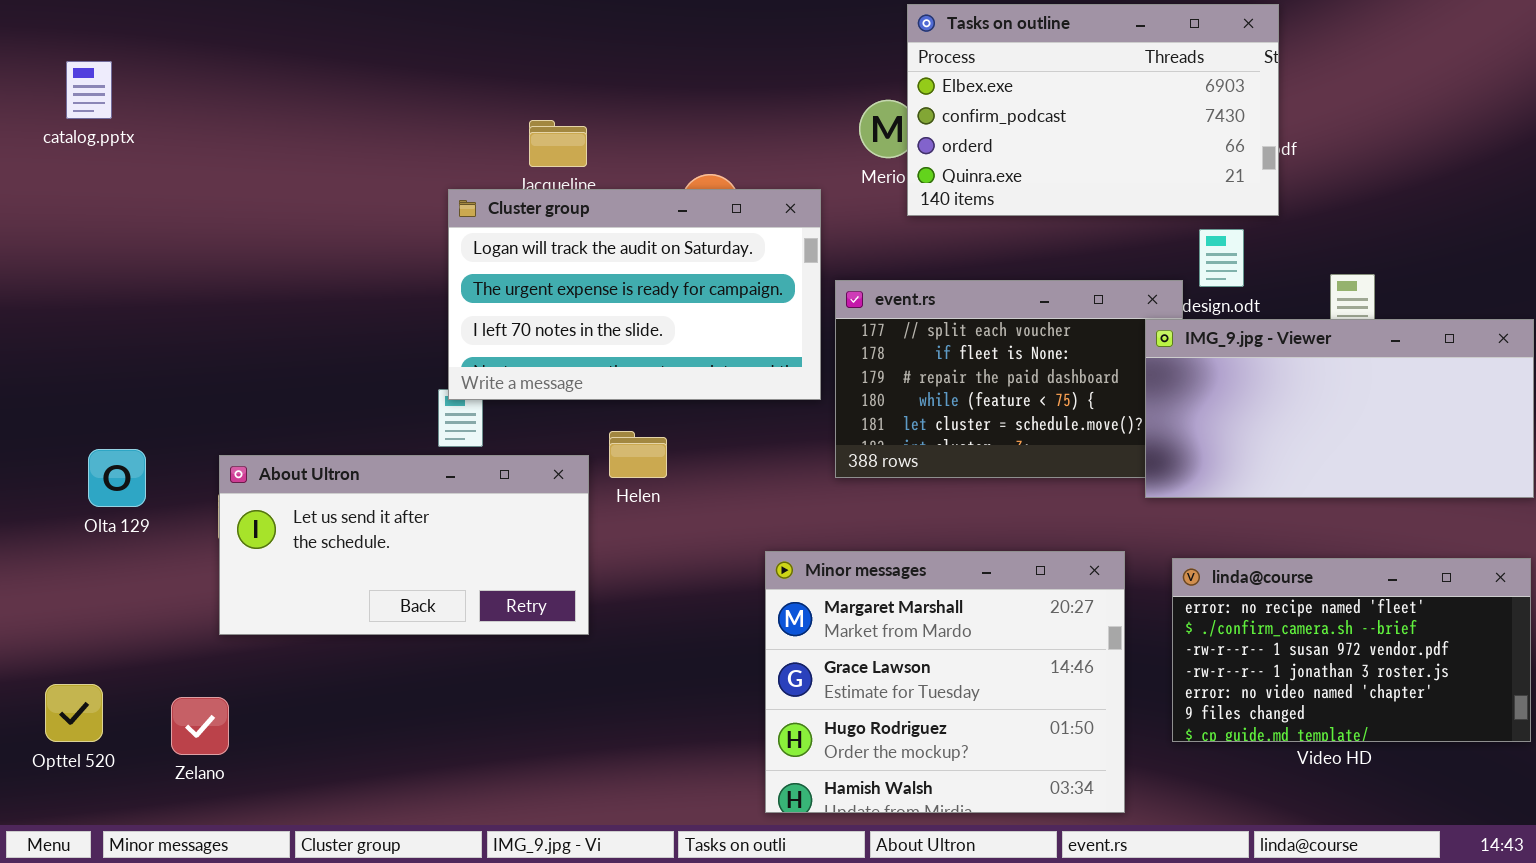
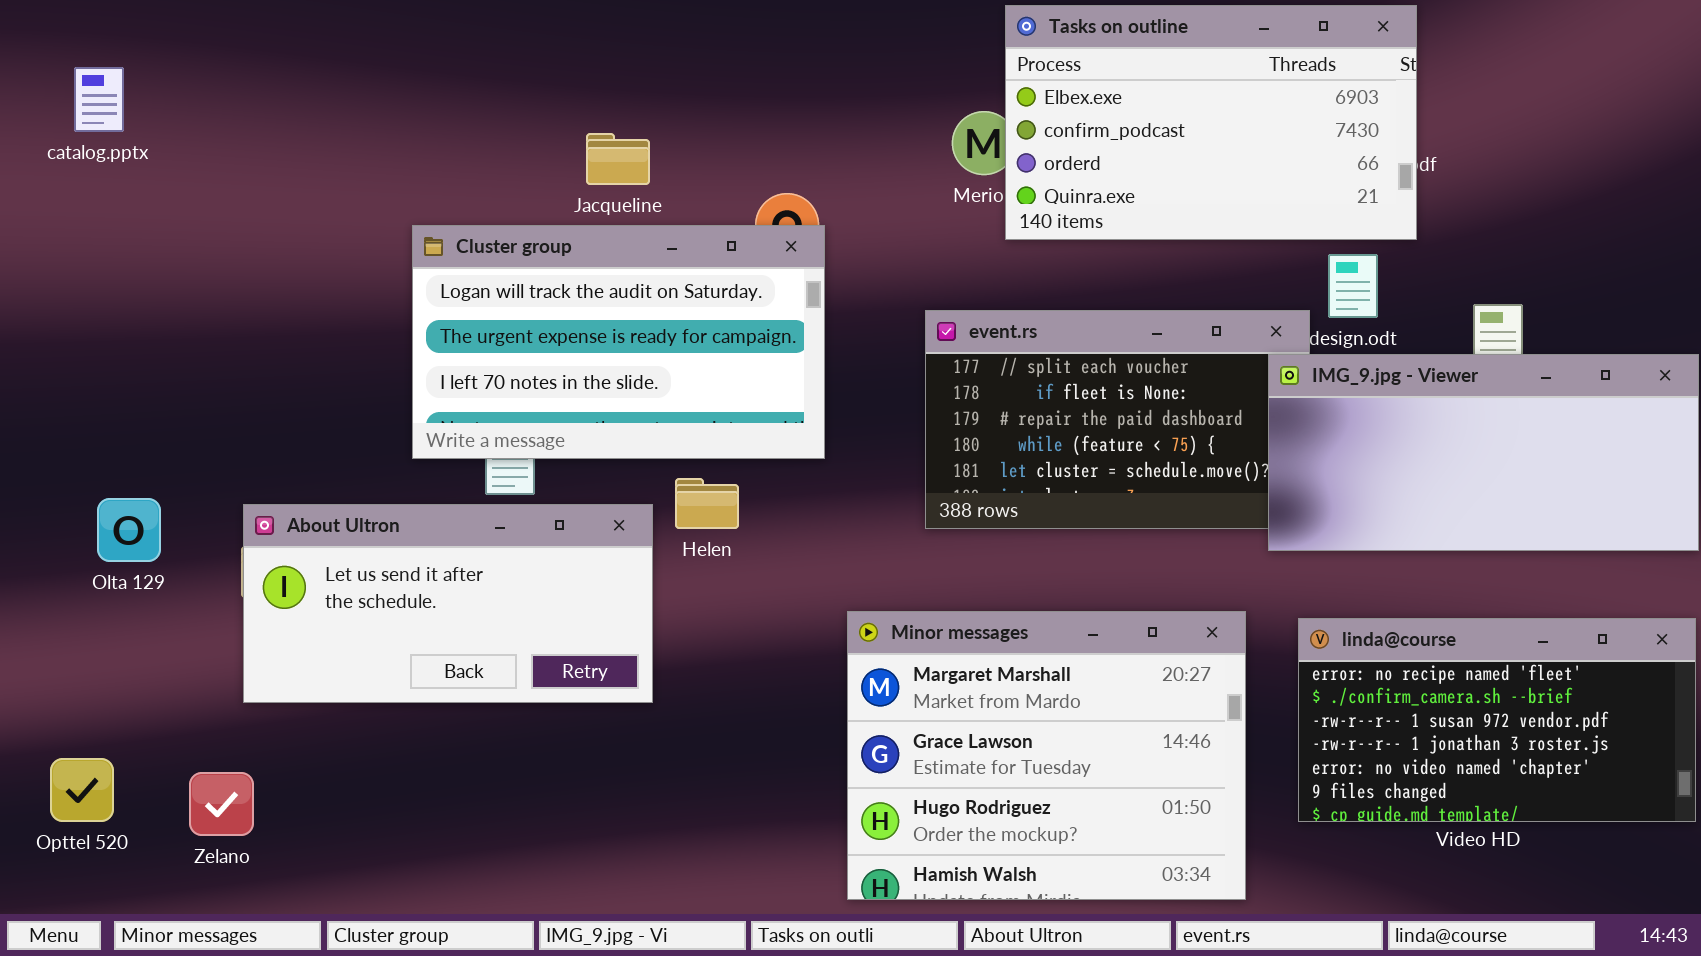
Cluster group: [448,189,821,400] -> [412,225,825,459], moved

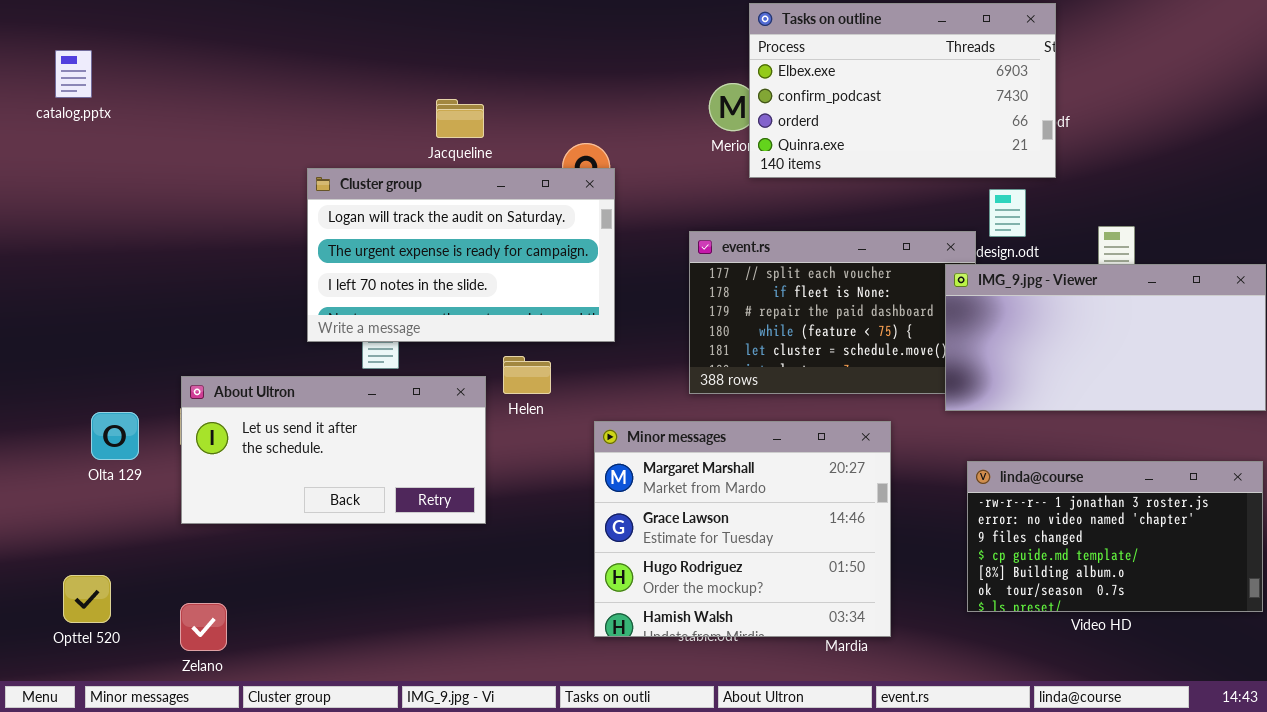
Olta 129: [97,498,161,562] -> [91,412,139,460], moved
Minor messages: [847,611,1246,900] -> [594,421,891,637], moved
linda@course: [1298,618,1696,822] -> [967,461,1263,612], scrolled down 3 rows
Opttel 520: [50,758,114,822] -> [63,575,111,623], moved
Zelano: [189,772,254,836] -> [180,603,227,651], moved

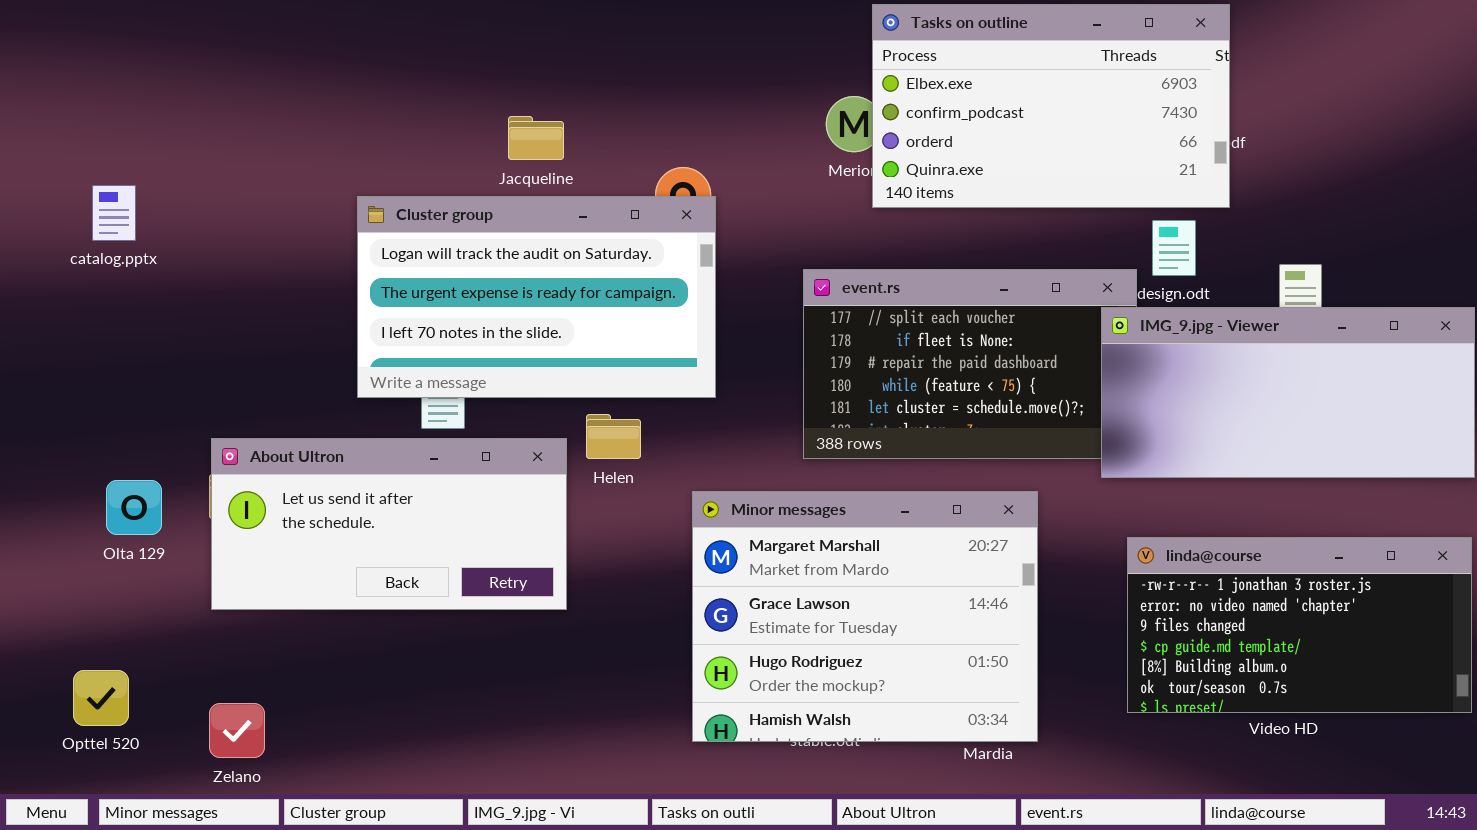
catalog.pptx: [55,50,92,98] -> [92,185,136,241], moved

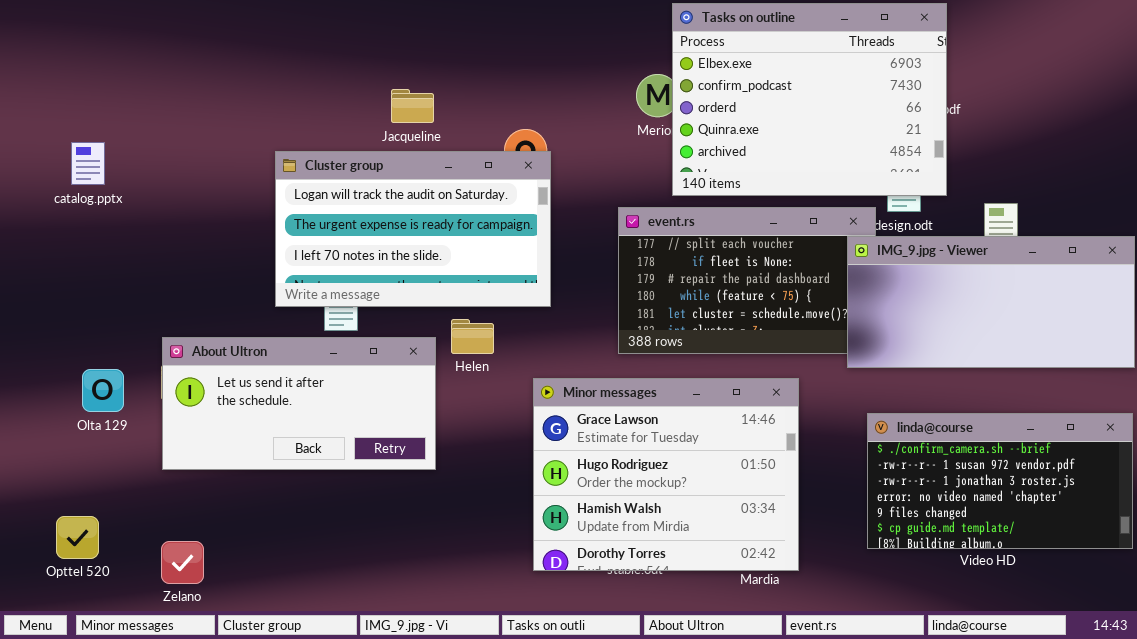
Tasks on outline: [872,4,1230,208] -> [672,3,947,196], resized
Minor messages: [692,491,1038,742] -> [533,378,799,571], scrolled down 1 row
linda@course: [1127,537,1472,713] -> [867,413,1133,549], scrolled up 2 rows

